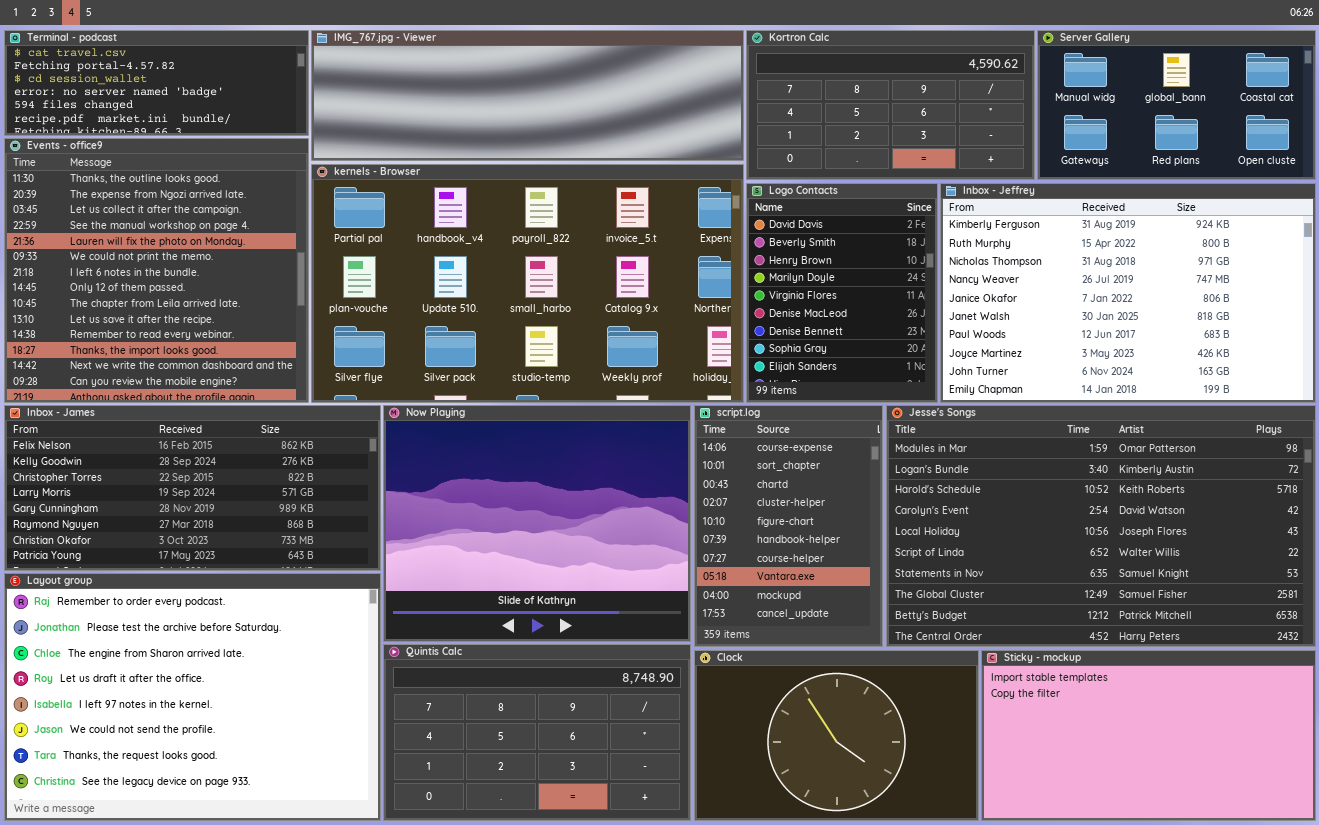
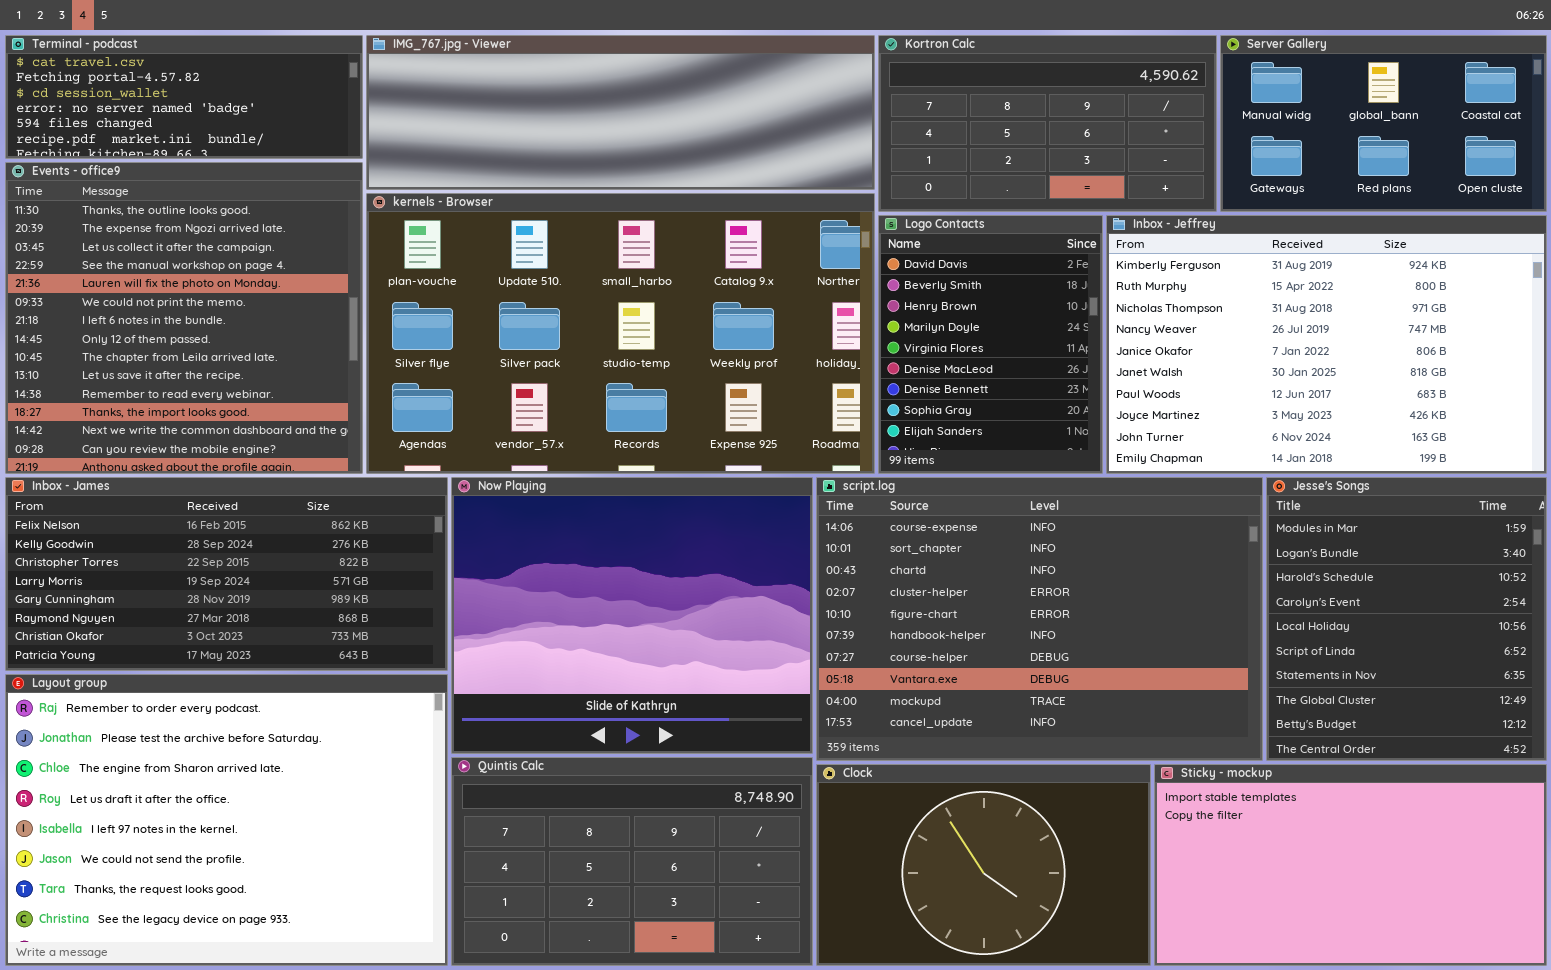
kernels - Browser: [311,164,744,403] -> [366,193,875,474], scrolled down 1 row
script.log: [694,405,883,647] -> [816,477,1263,761], resized
Jesse's Songs: [886,405,1316,647] -> [1266,477,1547,761], resized

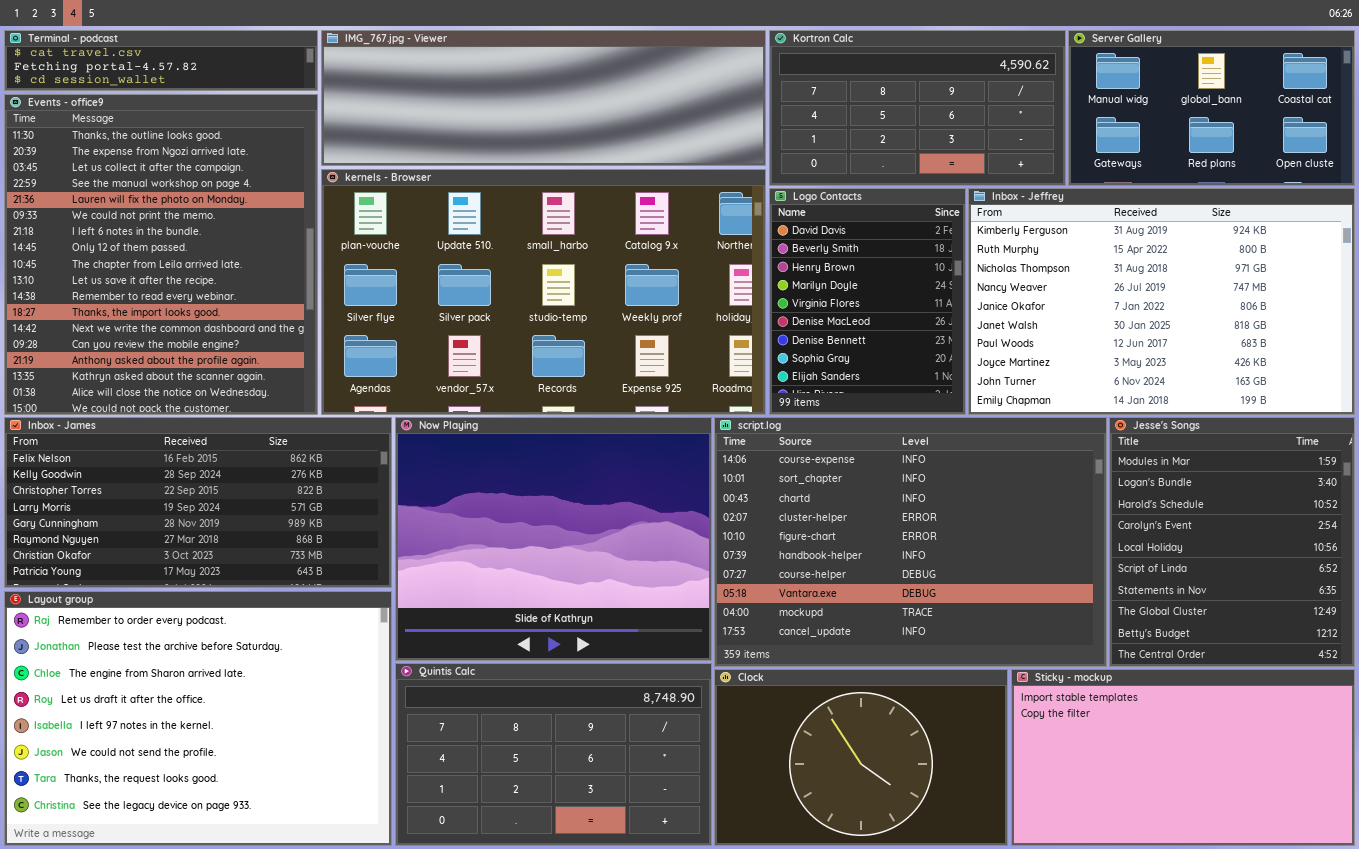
Terminal - podcast: [5,35,363,159] -> [4,30,318,91], resized
Events - office9: [5,162,363,474] -> [4,94,318,415], resized

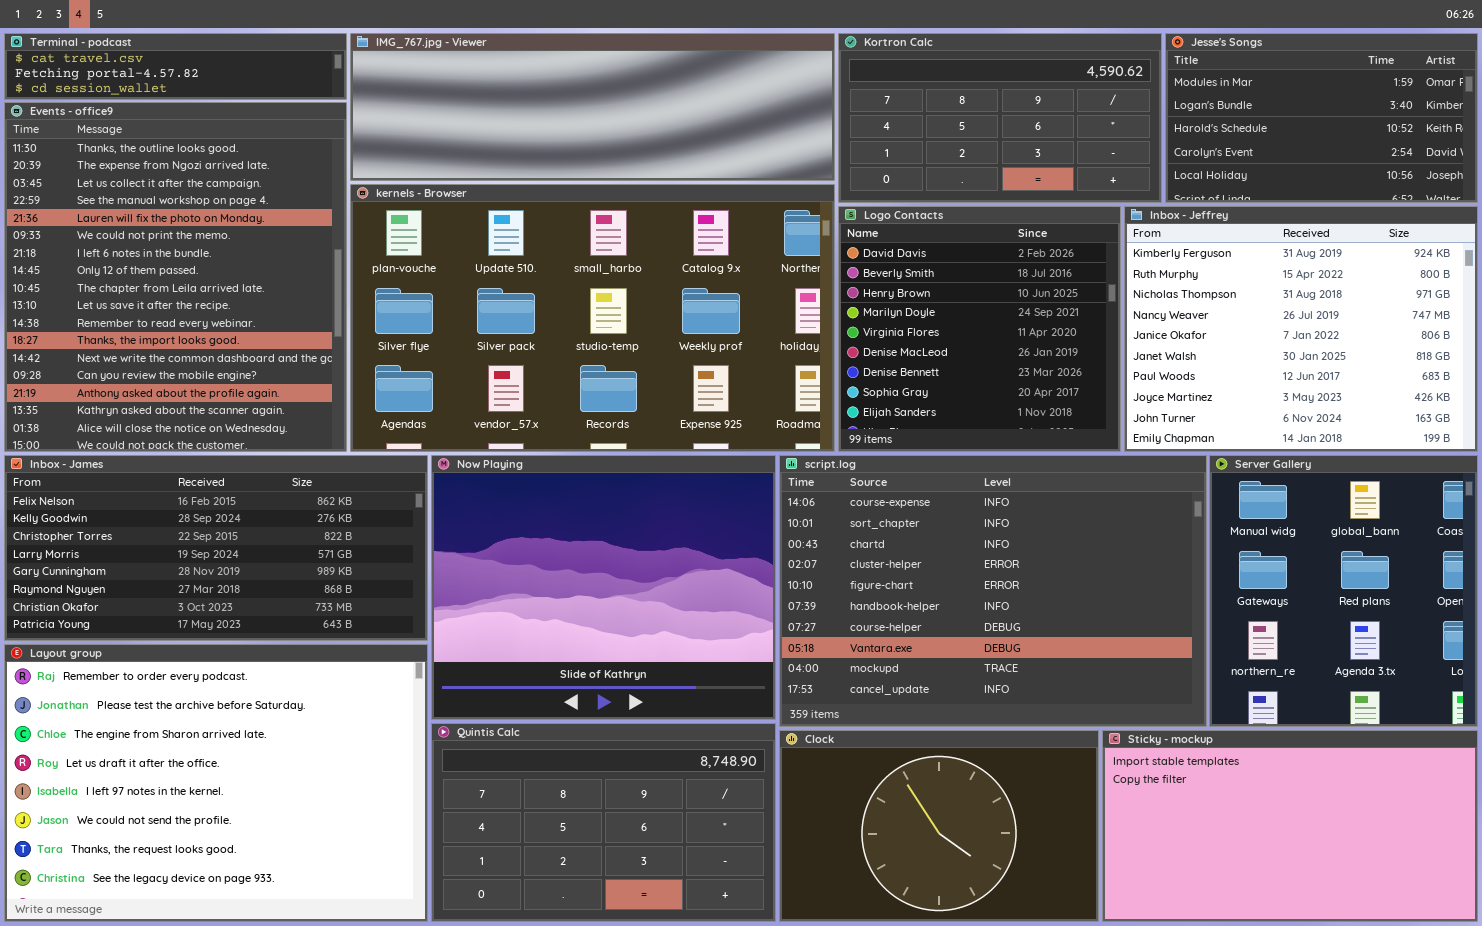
Server Gallery: [1068,30,1355,186] -> [1209,455,1478,727], moved, resized
Logo Contacts: [769,188,966,415] -> [838,206,1121,452], resized
Inbox - Jeffrey: [968,188,1355,415] -> [1124,206,1478,452], resized
Jesse's Songs: [1109,417,1355,667] -> [1165,33,1478,203], moved, resized

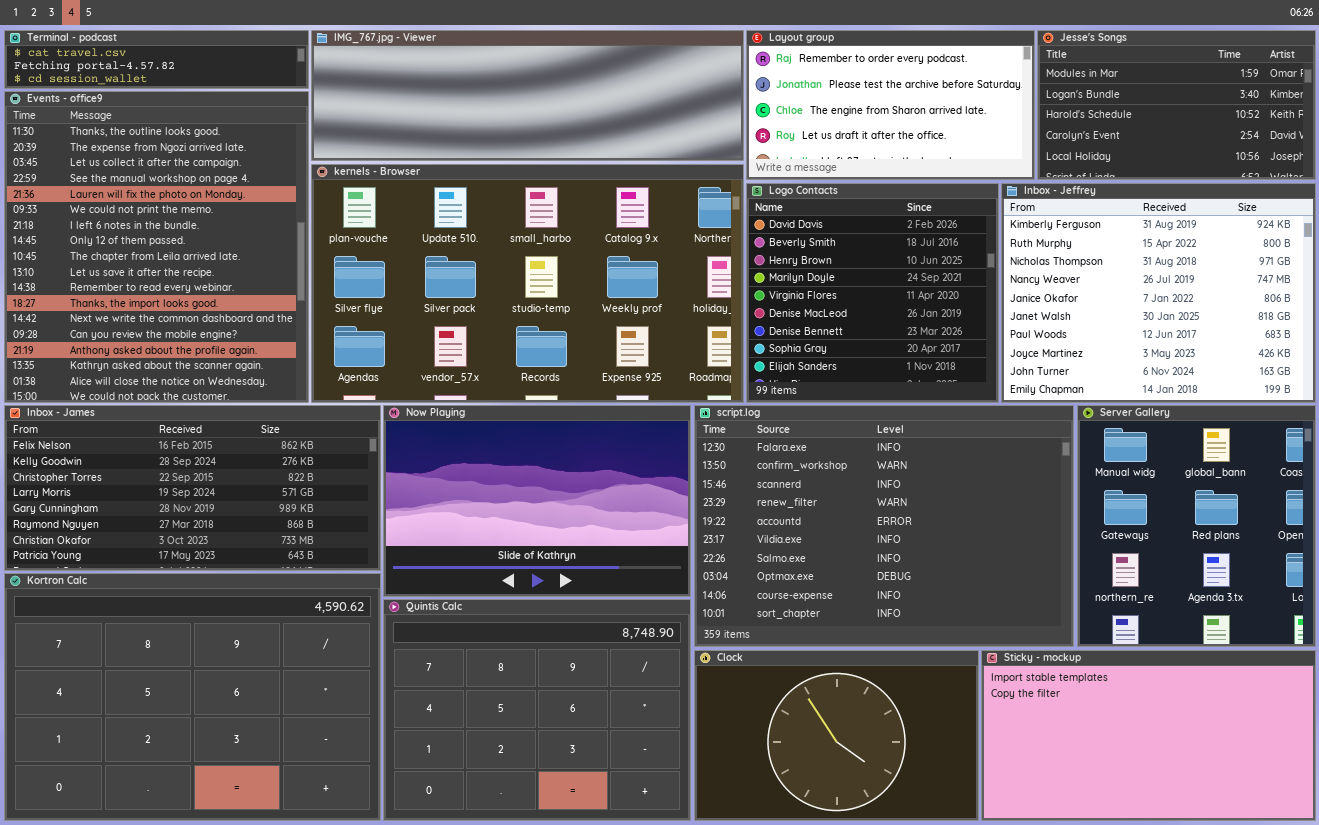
Kortron Calc: [838,33,1162,203] -> [4,573,381,821], moved, resized
Now Playing: [431,455,776,720] -> [383,405,691,597], resized
script.log: [779,455,1207,727] -> [694,405,1074,647], scrolled up 8 rows
Layout group: [4,644,428,922] -> [746,30,1035,180], moved, resized
Quintis Calc: [431,723,776,922] -> [383,599,691,821], resized

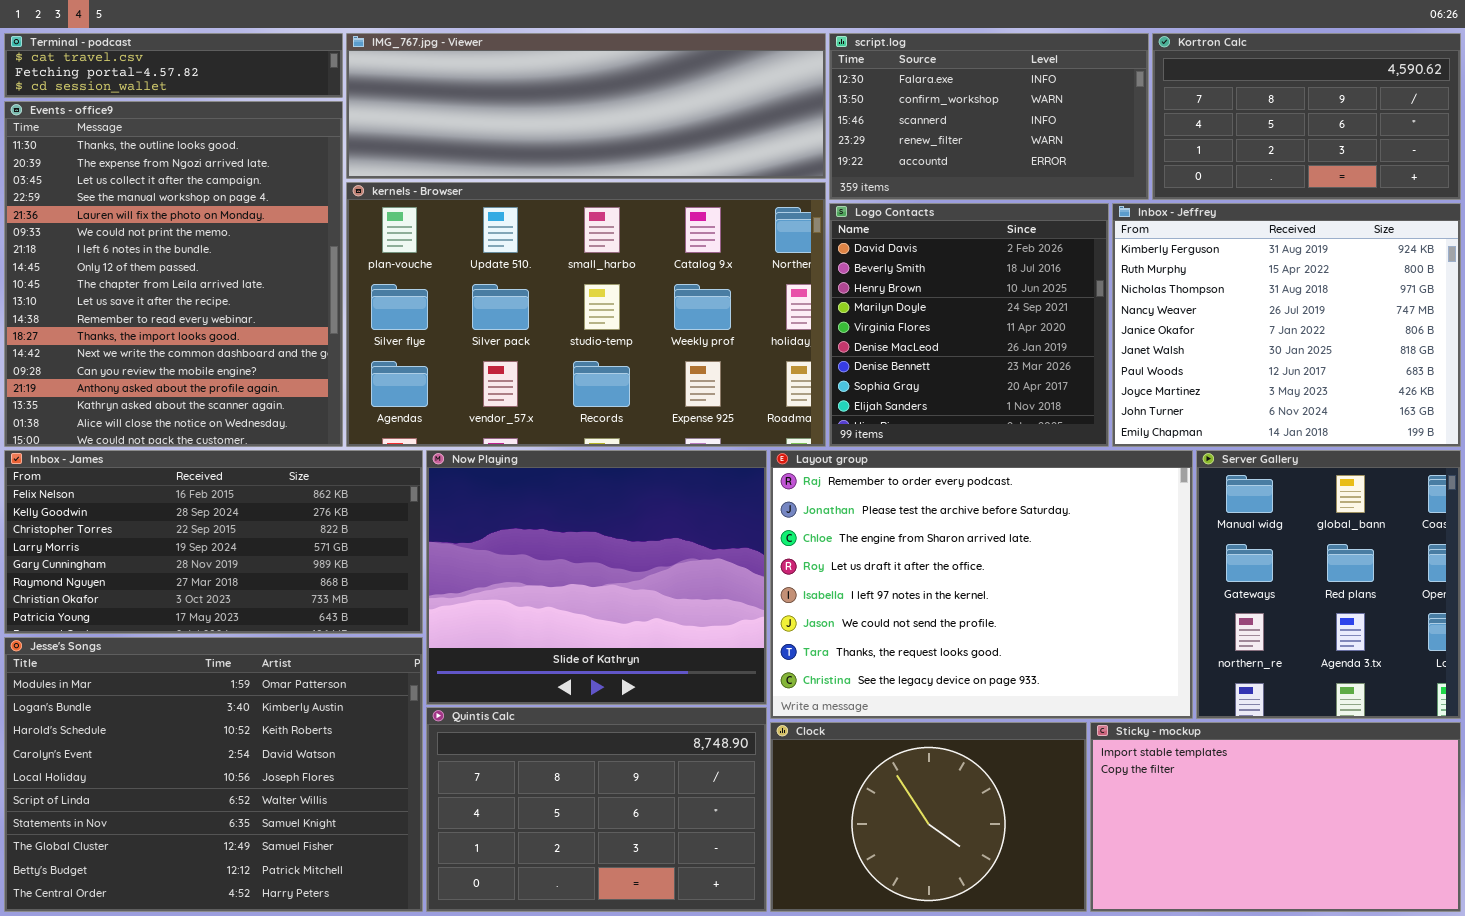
Layout group: [746,30,1035,180] -> [770,450,1193,719], moved, resized
Jesse's Songs: [1037,30,1316,180] -> [4,637,423,912], moved, resized
Now Playing: [383,405,691,597] -> [426,450,767,705], resized
script.log: [694,405,1074,647] -> [829,33,1149,200], moved, resized
Kortron Calc: [4,573,381,821] -> [1152,33,1461,200], moved, resized
Quintis Calc: [383,599,691,821] -> [426,707,767,912], resized

